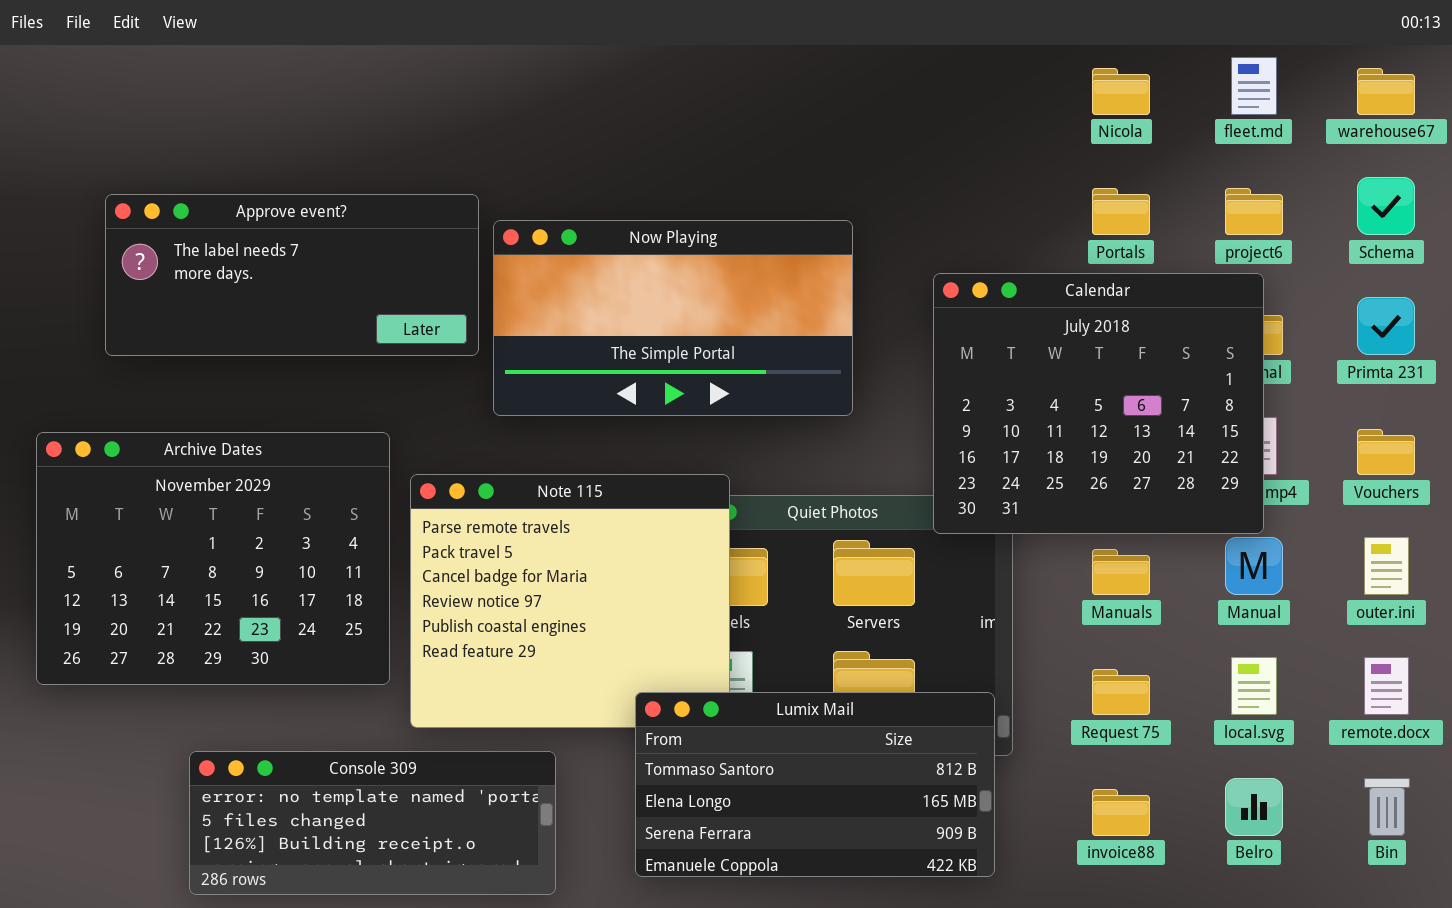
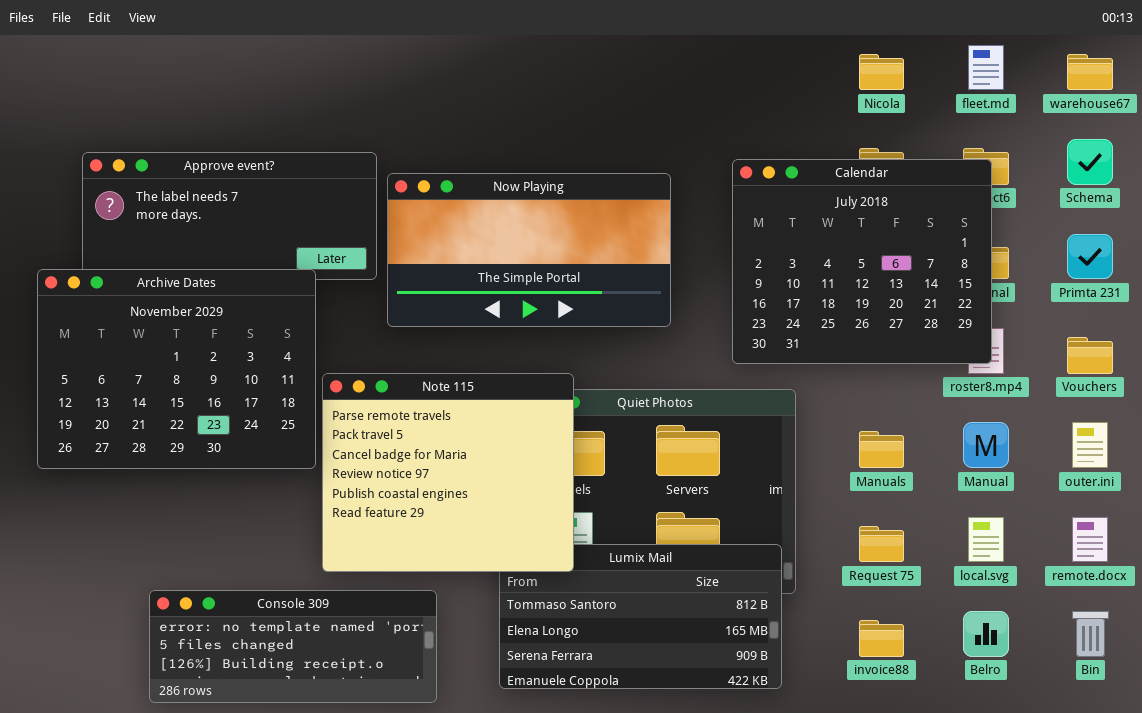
Calendar: [933,273,1264,534] -> [732,159,992,364], moved
Archive Dates: [36,432,390,685] -> [37,269,316,469], moved
Note 115: [410,474,730,728] -> [322,373,574,572], raised

